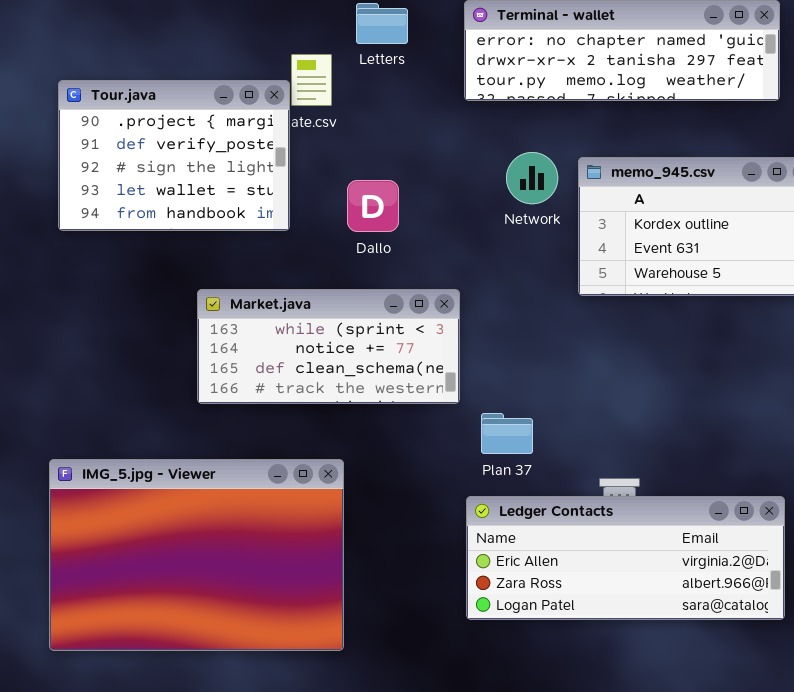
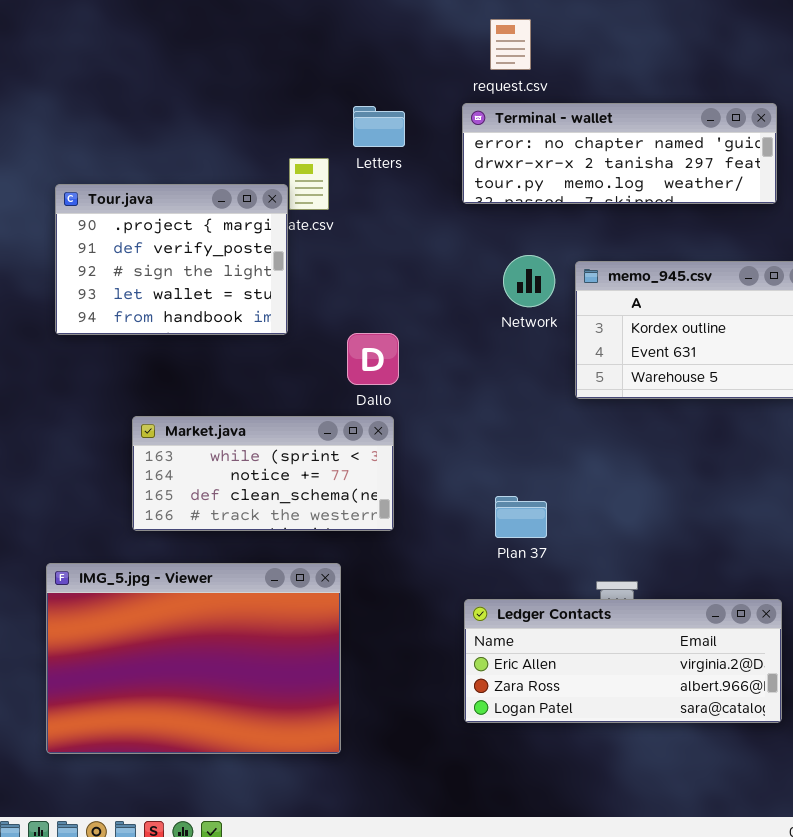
Dallo: [347,180,399,232] -> [347,333,399,385], moved
Market.java: [197,289,460,404] -> [132,416,394,531], moved
Plan 37: [481,413,533,454] -> [495,496,547,538], moved

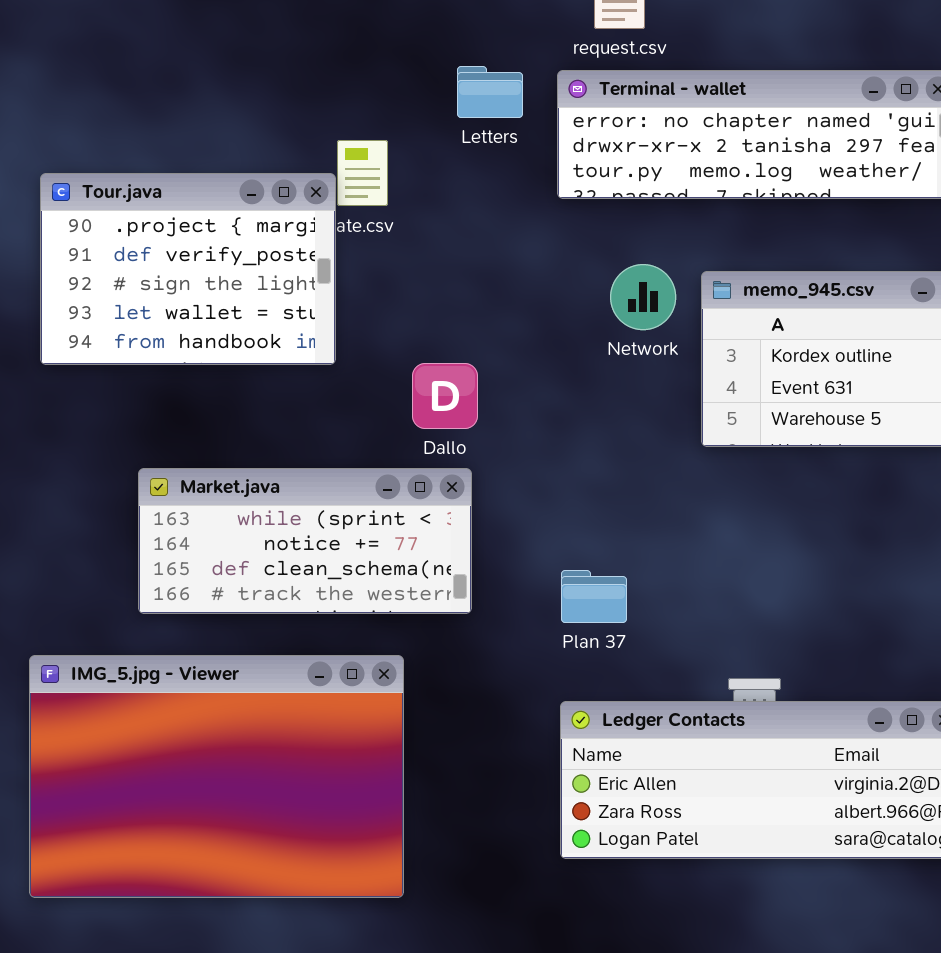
Letters: [353,106,405,147] -> [457,66,523,118], moved
Plan 37: [495,496,547,538] -> [561,570,627,623], moved

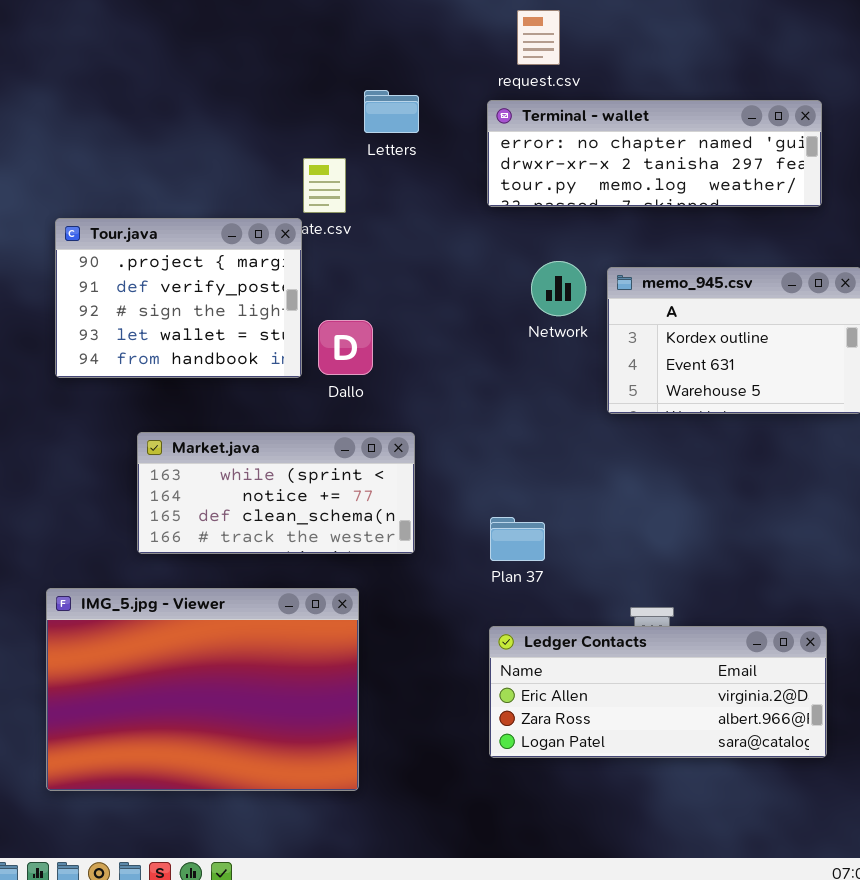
Letters: [457,66,523,118] -> [364,90,419,133], moved
Tour.java: [40,173,336,365] -> [55,218,302,378], moved
Dallo: [412,363,478,429] -> [318,320,373,375], moved

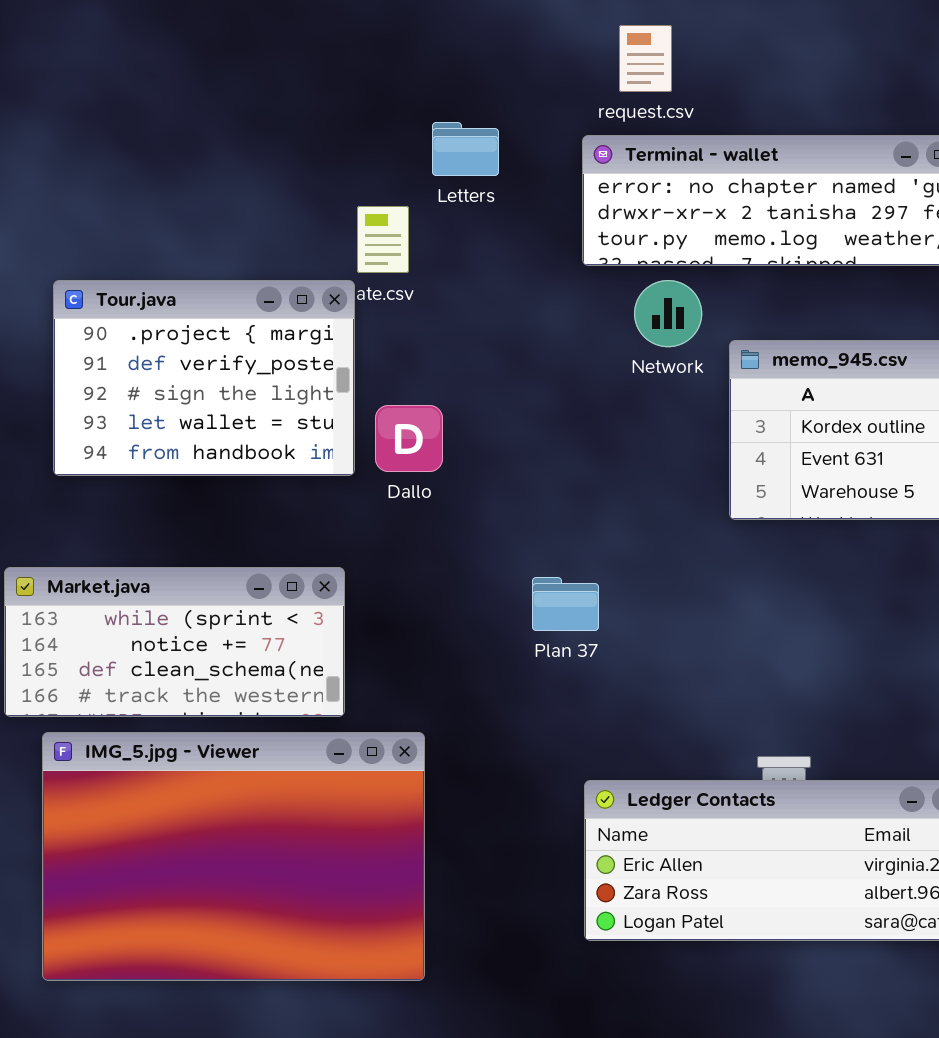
Network: [531,261,586,316] -> [634,280,702,347], moved
Market.java: [137,432,415,554] -> [4,567,345,717], moved
Plan 37: [490,517,545,561] -> [532,577,599,631], moved

